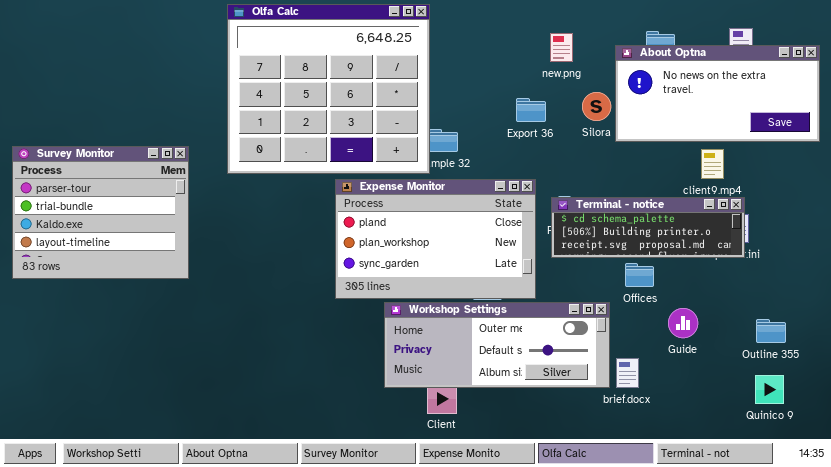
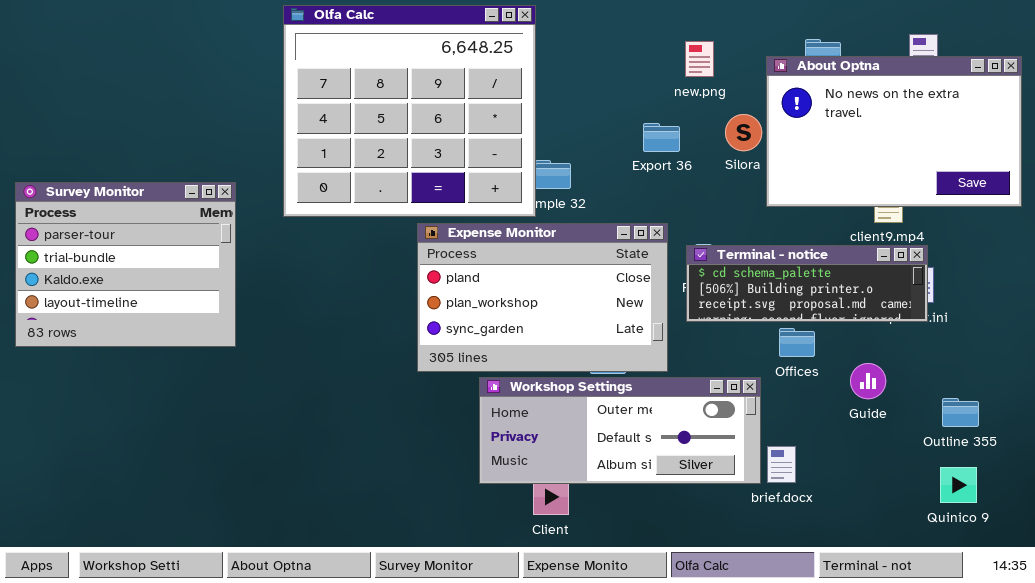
About Optna: [615,45,820,142] -> [766,56,1022,207], resized
Guide: [668,308,698,338] -> [850,363,886,399], moved

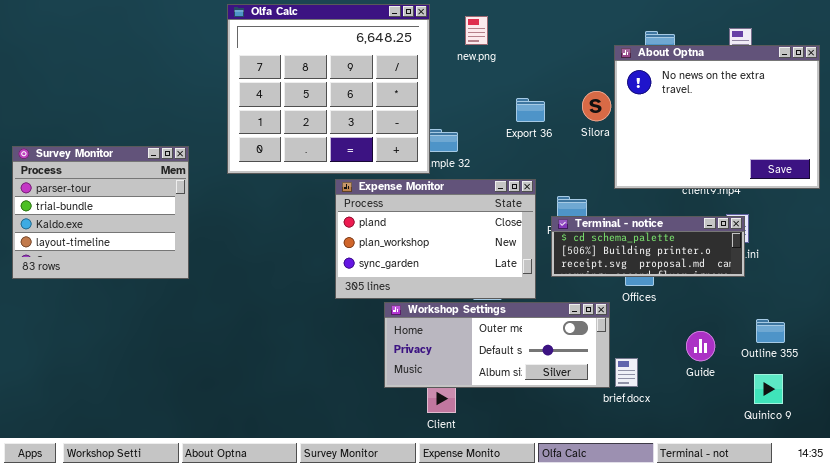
new.png: [685,41,714,77] -> [465,16,488,45], moved
About Optna: [766,56,1022,207] -> [614,45,820,189], resized
Terminal - notice: [686,245,928,322] -> [551,216,745,277], moved
Guide: [850,363,886,399] -> [686,331,715,361], moved

